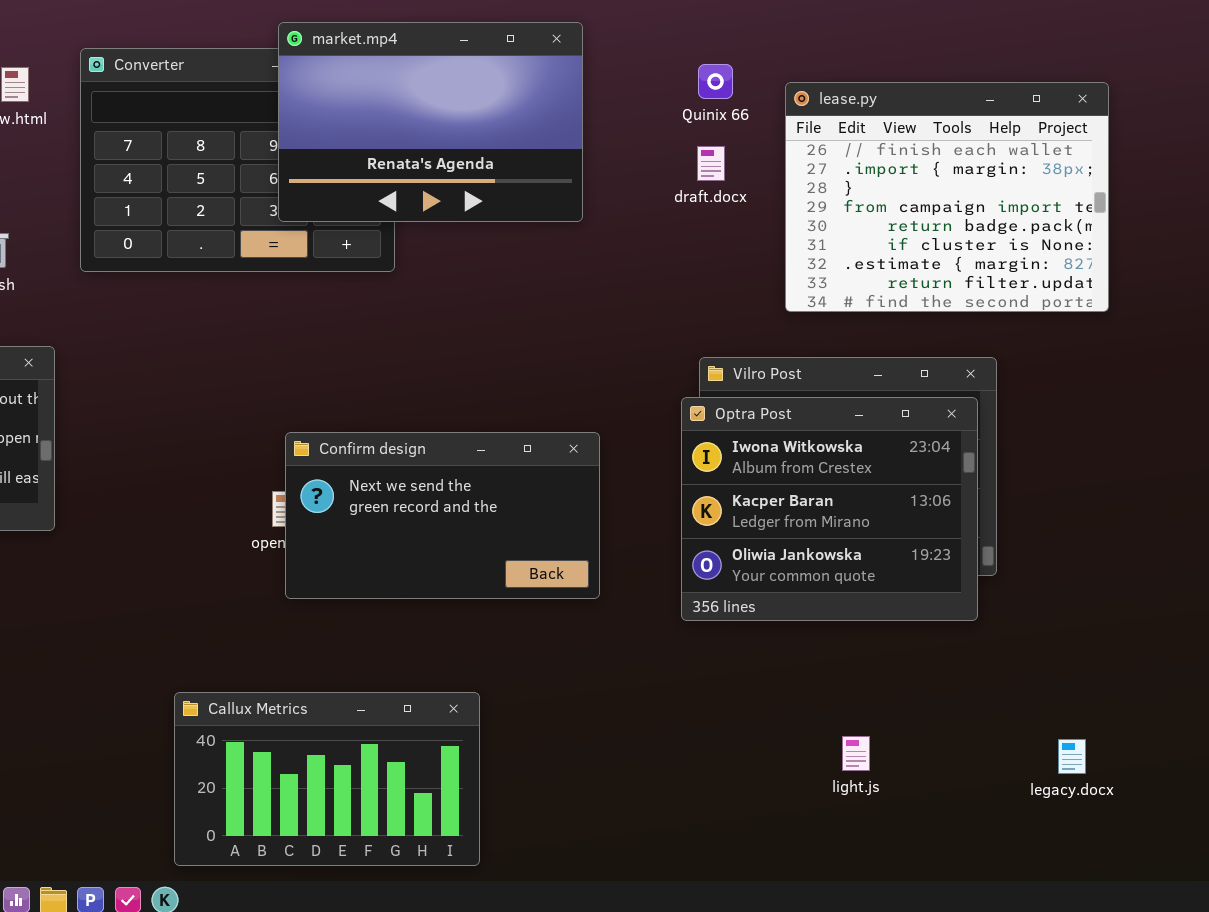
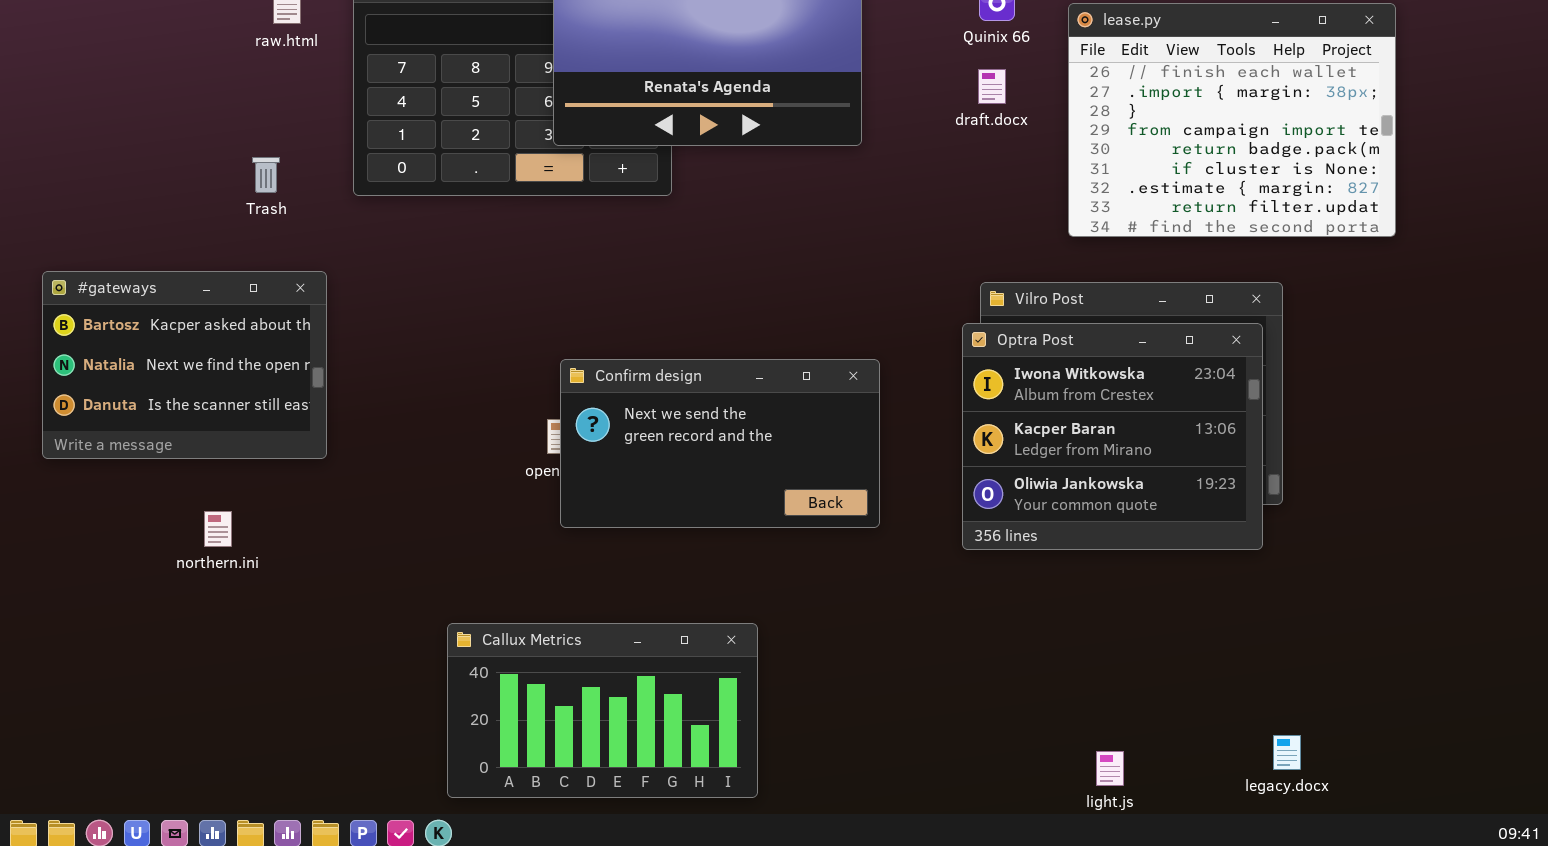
light.js: [842,736,870,771] -> [1096,751,1124,786], moved
legacy.docx: [1058,739,1086,774] -> [1273,735,1301,770], moved

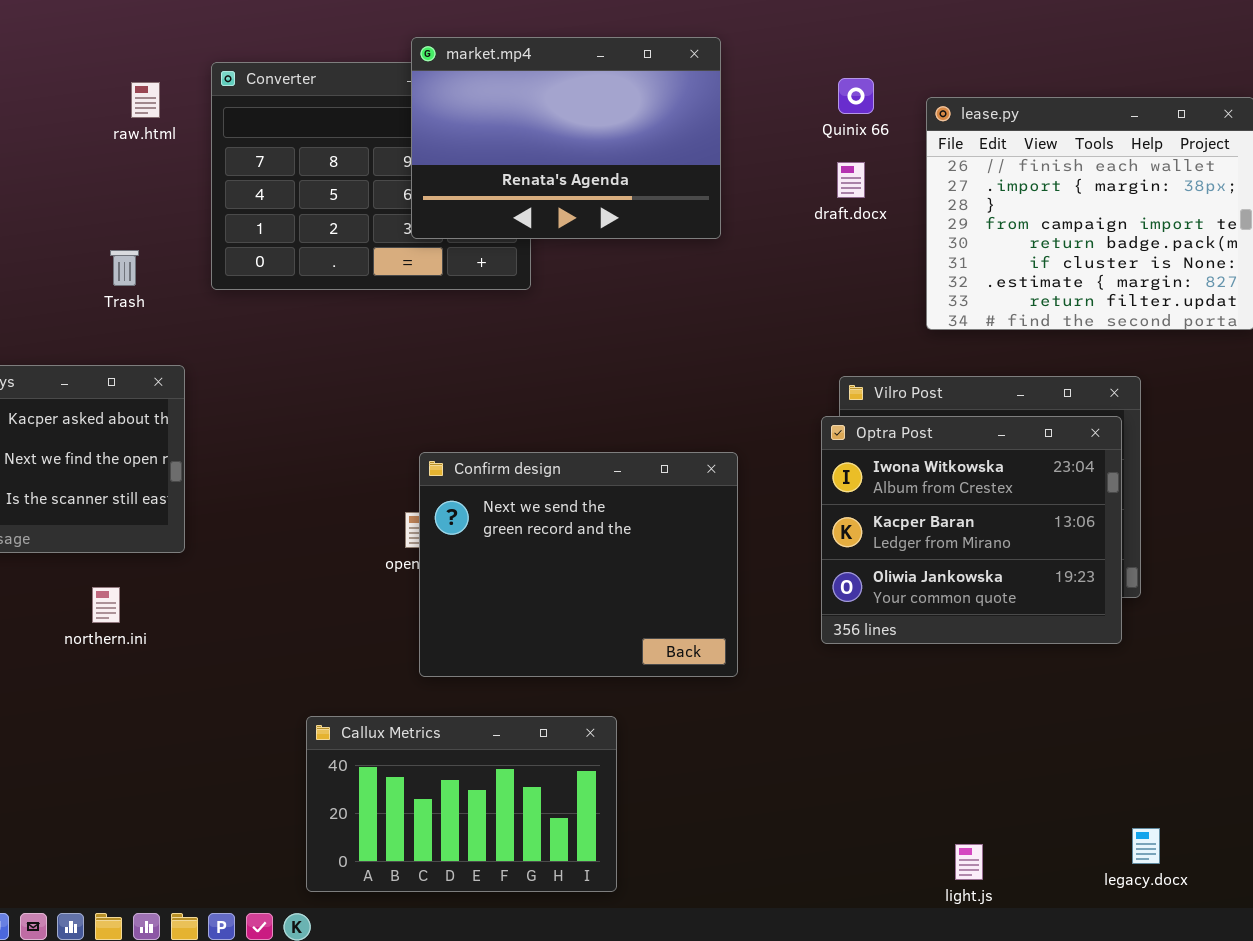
Confirm design: [560,359,880,528] -> [419,452,738,677], resized
northern.ini: [204,511,232,547] -> [92,587,120,623], moved

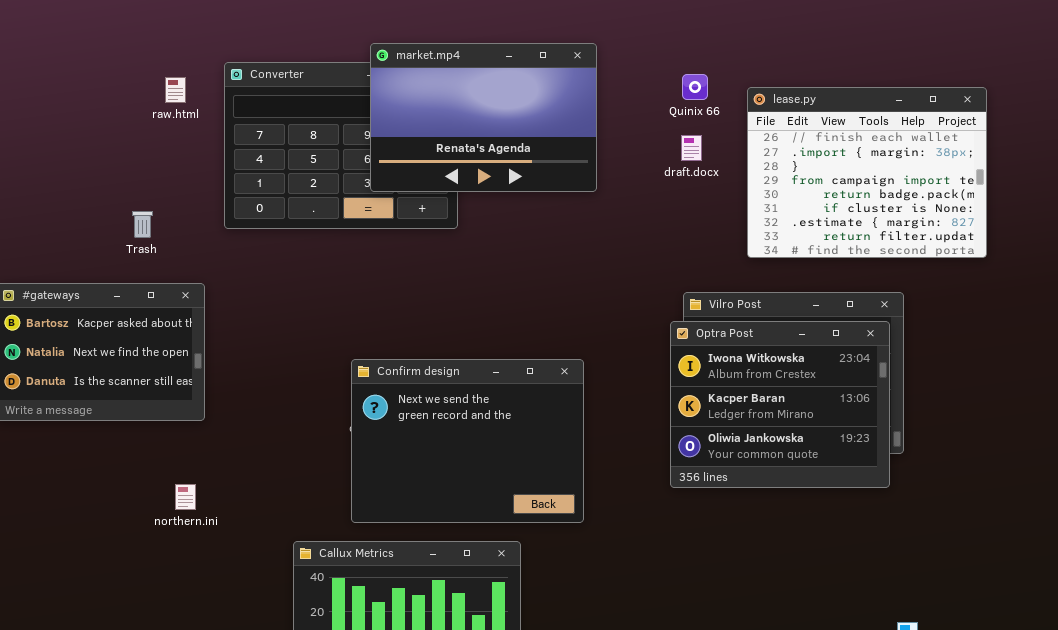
Trash: [110,250,139,286] -> [132,211,153,238], moved
Confirm design: [419,452,738,677] -> [351,359,584,523], moved
northern.ini: [92,587,120,623] -> [175,484,196,510], moved

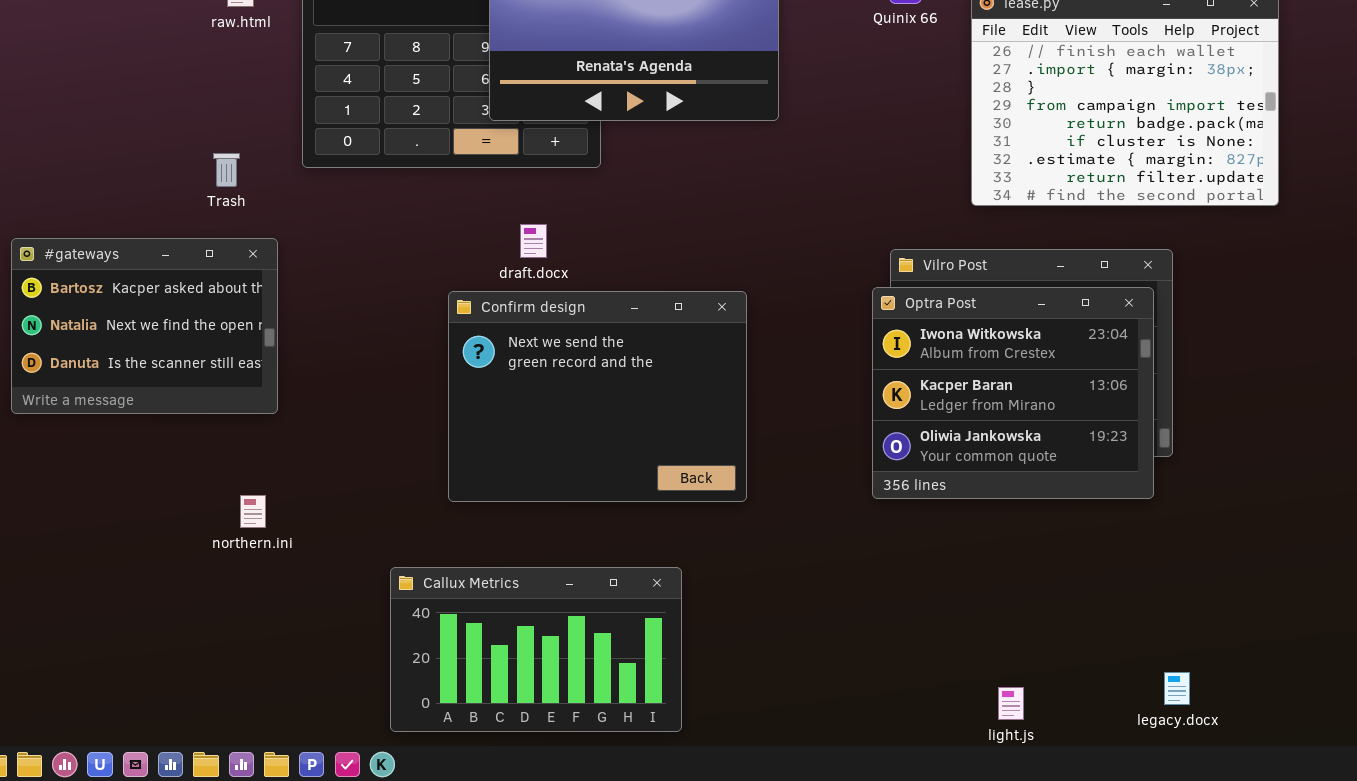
draft.docx: [681,135,702,161] -> [520,224,547,258], moved
Trash: [132,211,153,238] -> [213,153,240,187], moved
Confirm design: [351,359,584,523] -> [448,291,747,502], moved

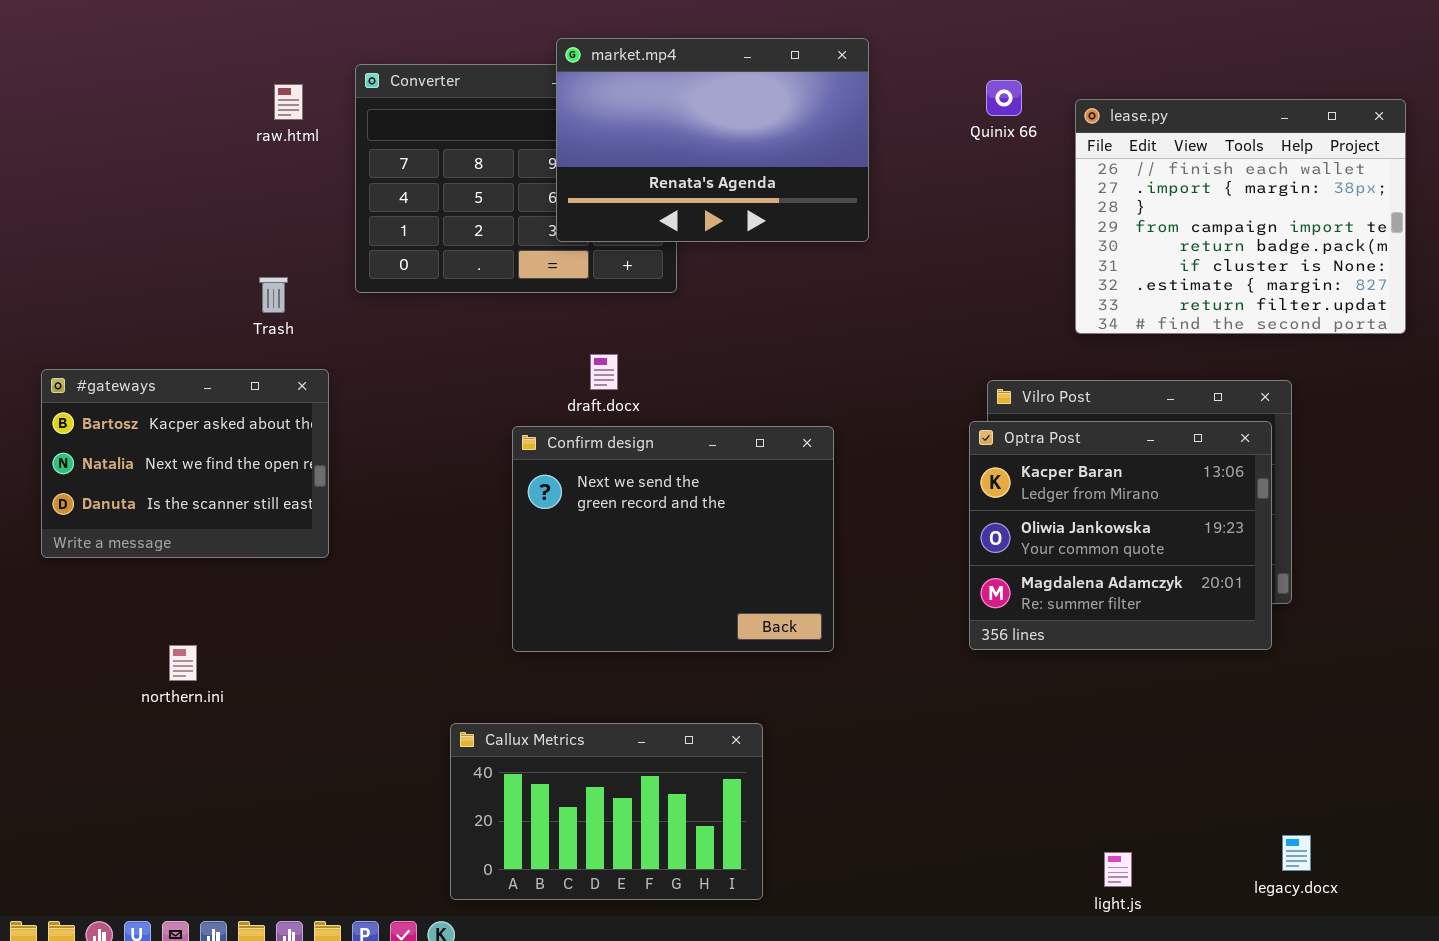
Optra Post: [872,287,1154,499] -> [969,421,1272,650], scrolled down 1 row
northern.ini: [240,495,266,528] -> [169,645,197,681], moved

